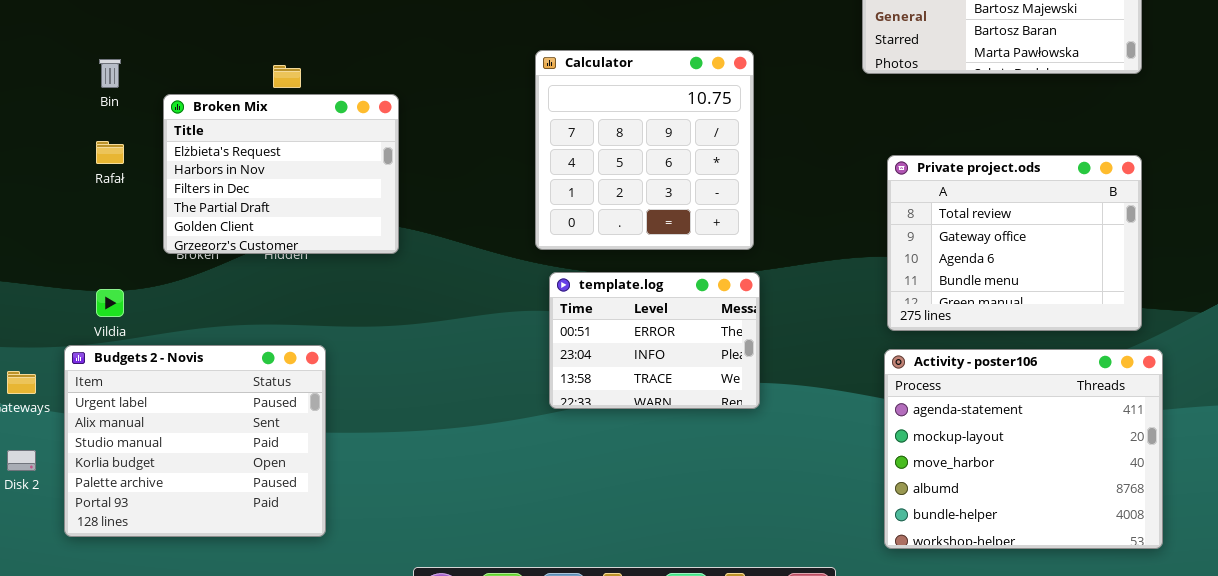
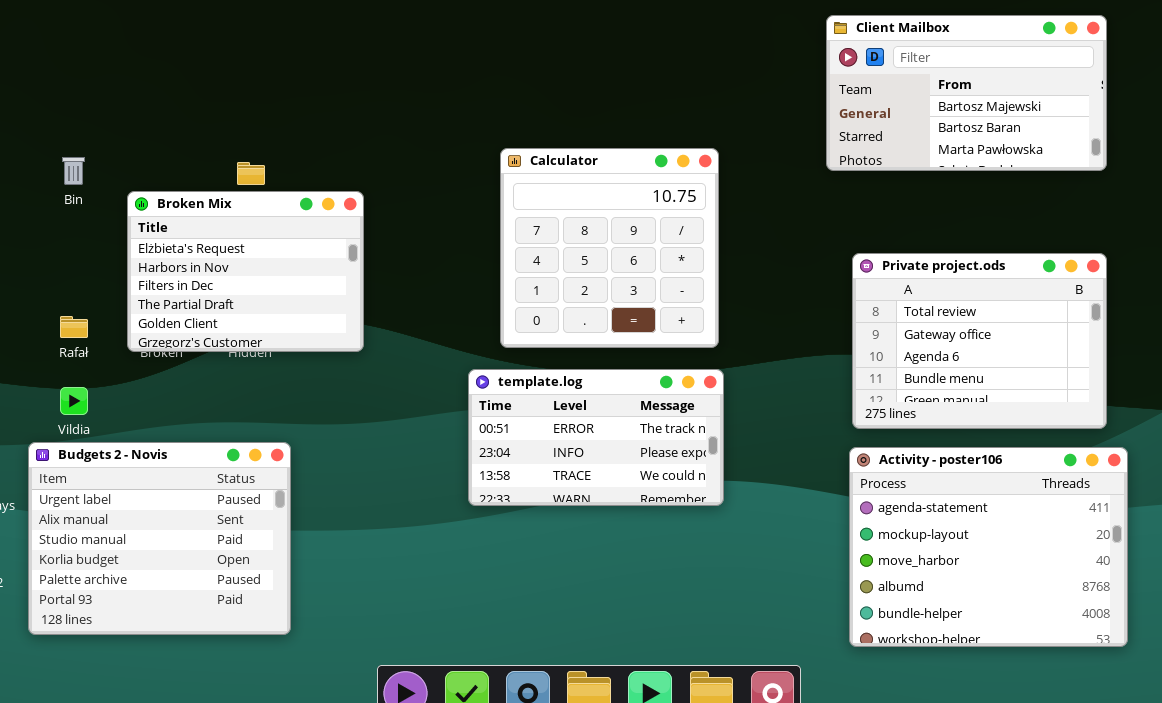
Rafał: [96,141,124,164] -> [60,316,88,338], moved
template.log: [549,272,760,409] -> [468,369,724,506], resized

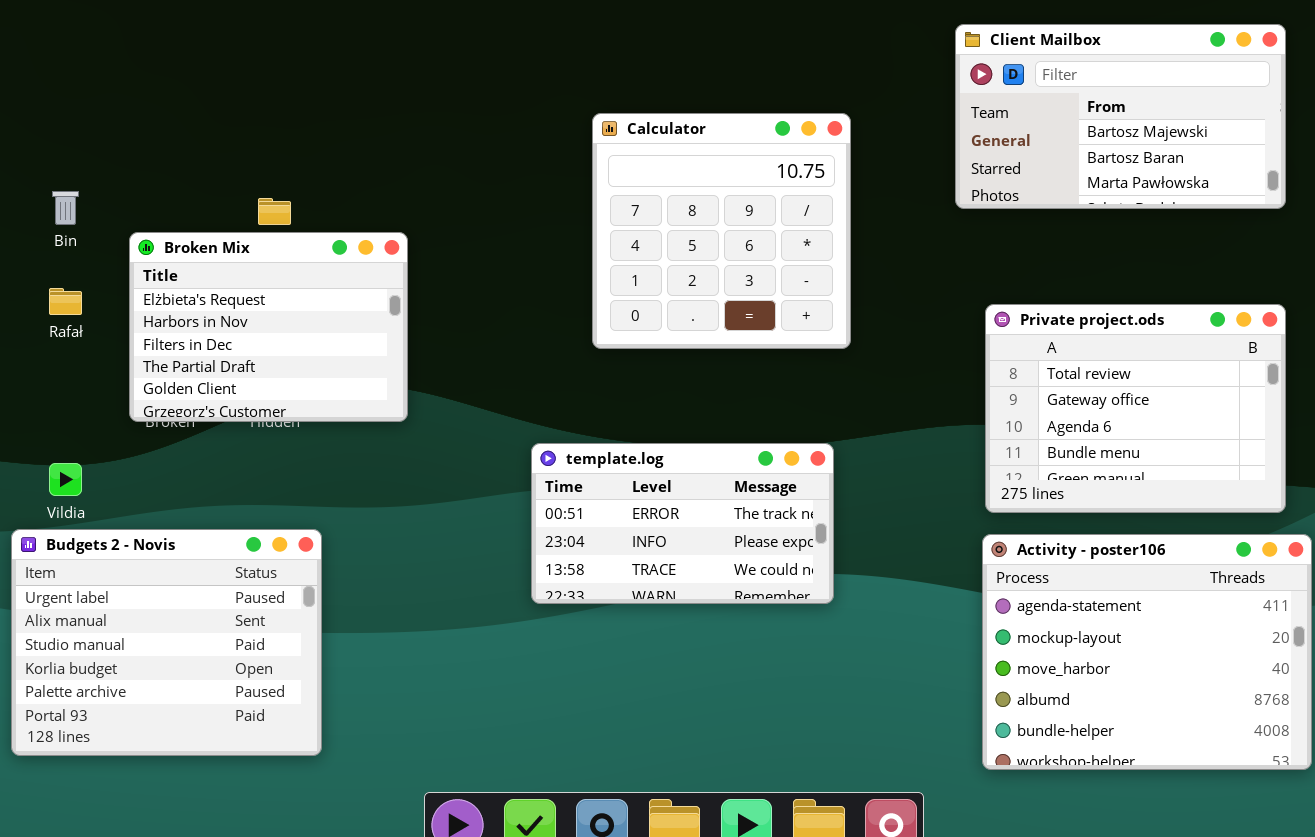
Calculator: [500,148,719,348] -> [592,113,851,349], moved
Rafał: [60,316,88,338] -> [49,288,82,315], moved

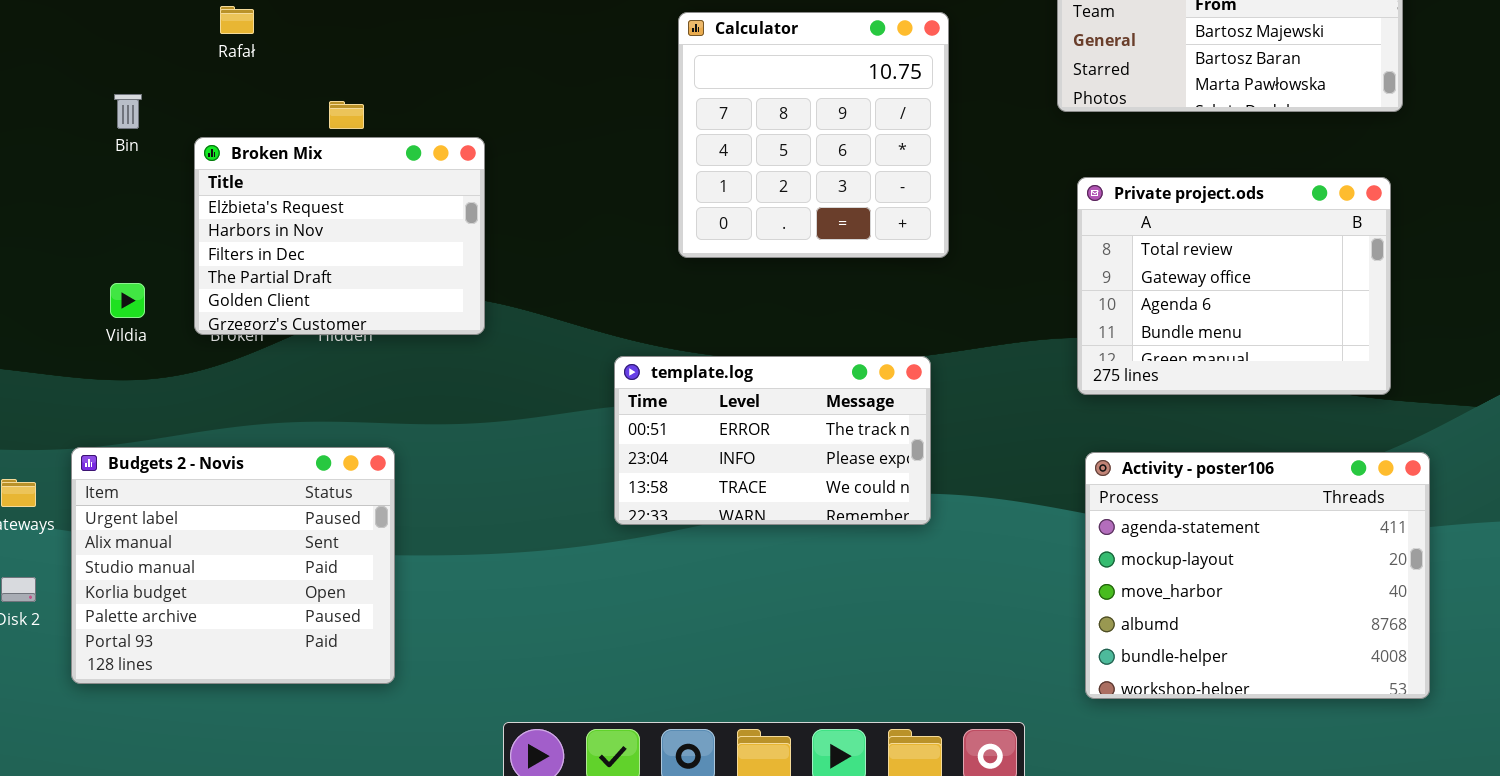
Rafał: [49,288,82,315] -> [220,6,254,34], moved
Private project.ods: [985,304,1286,513] -> [1077,177,1391,395], moved
Vildia: [49,463,82,496] -> [110,283,145,318], moved

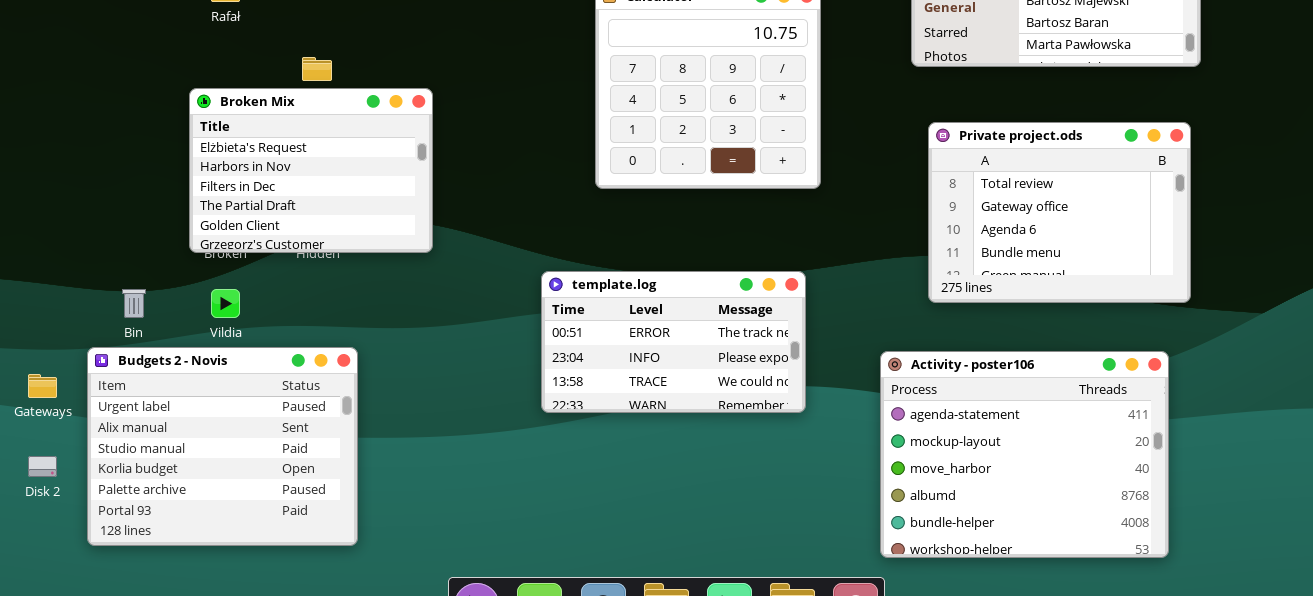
Bin: [114,94,142,129] -> [122,289,146,318], moved
Vildia: [110,283,145,318] -> [211,289,240,318], moved
Activity - poster106: [1085,452,1430,699] -> [880,351,1169,558], moved

